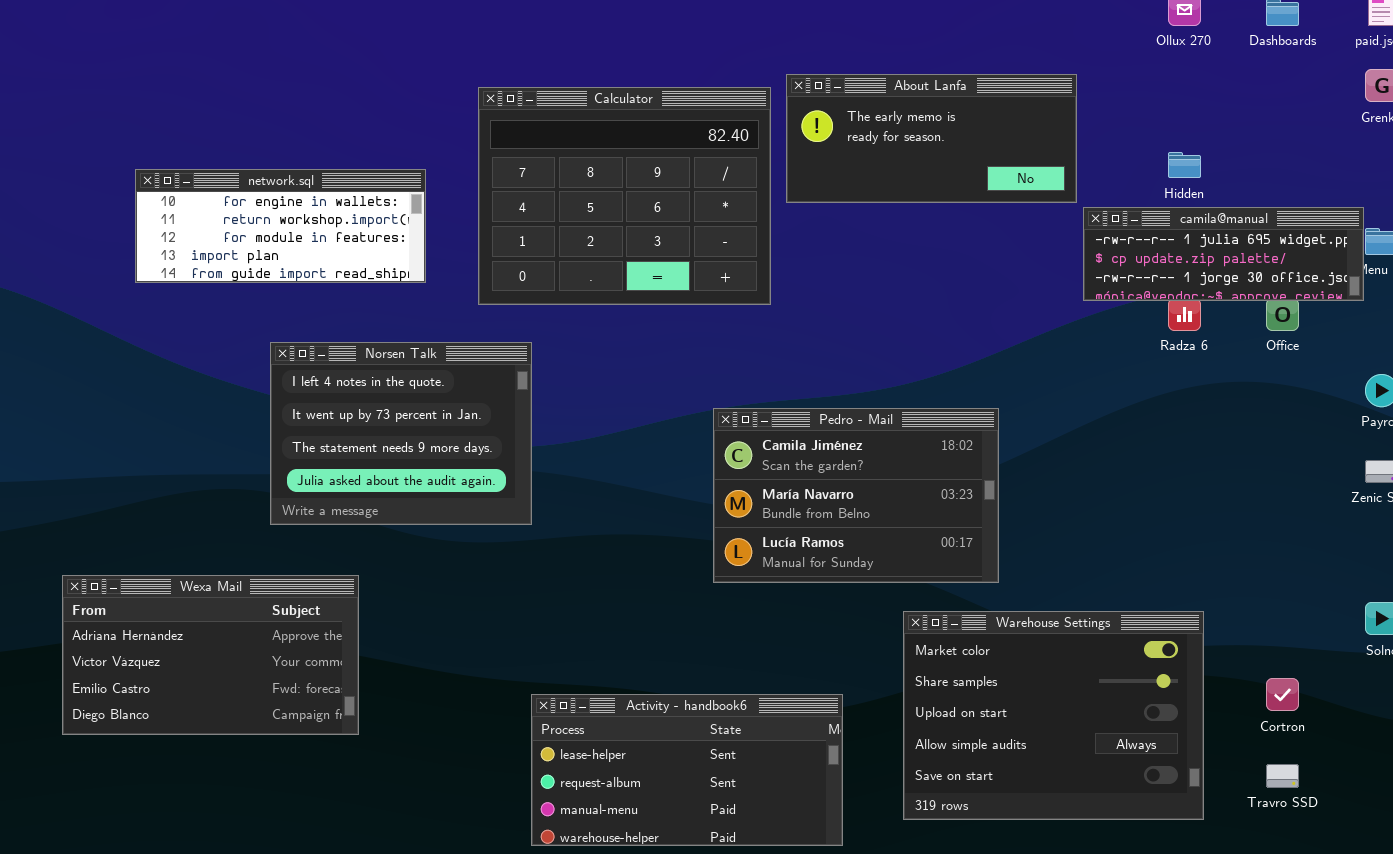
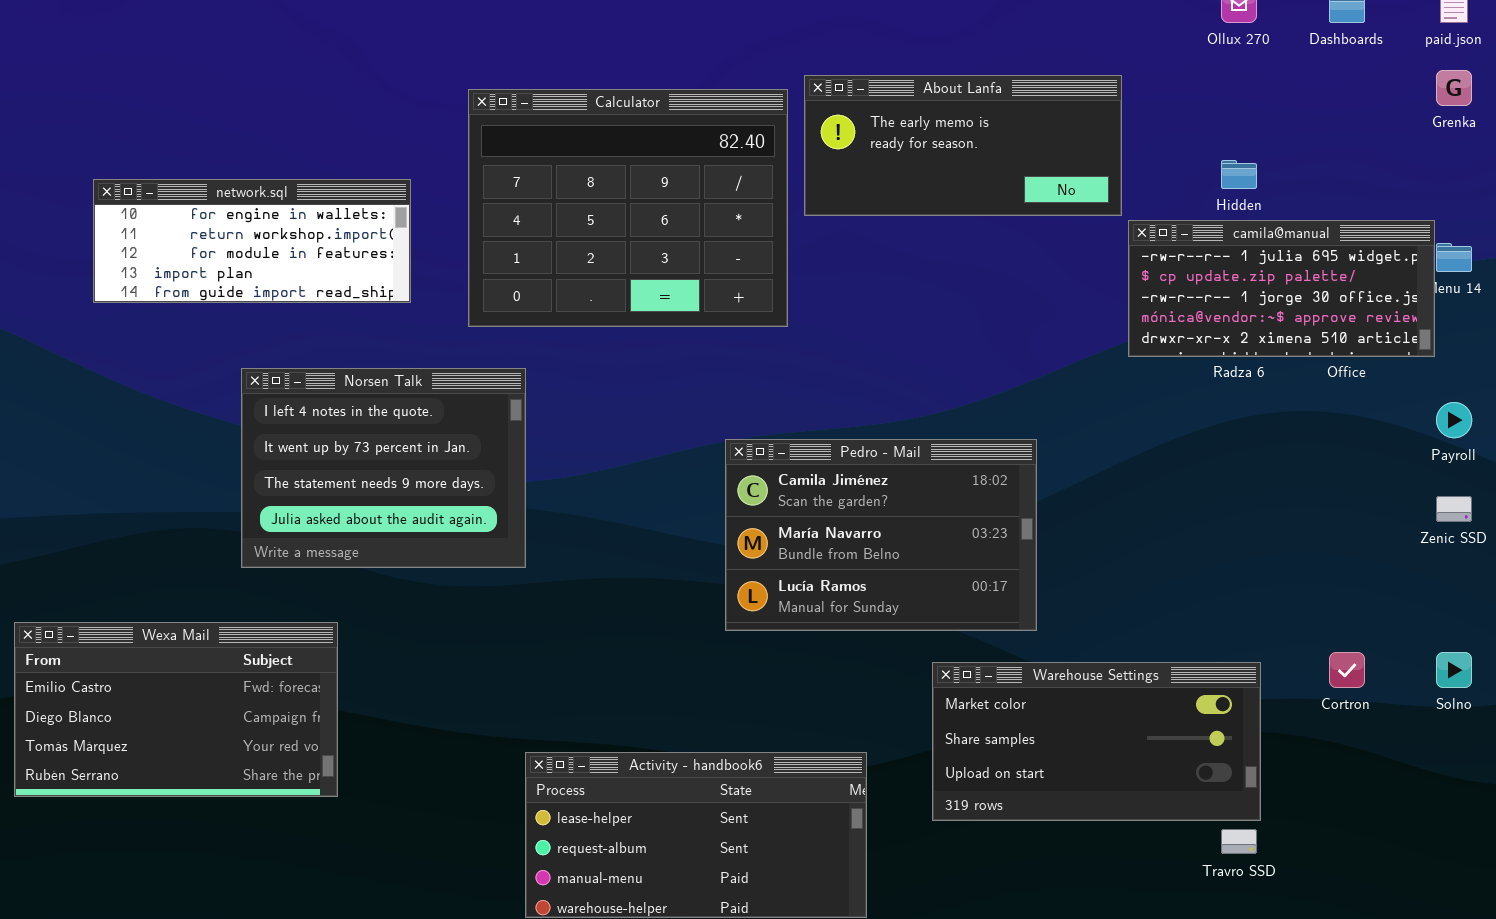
camila@manual: [1083,207,1364,301] -> [1128,220,1435,357], resized
Wexa Mail: [62,575,359,735] -> [14,622,338,797], scrolled down 2 rows
Warehouse Settings: [903,611,1204,820] -> [932,662,1261,821], resized
Cortron: [1266,678,1299,711] -> [1329,652,1365,688], moved
Travro SSD: [1266,764,1299,788] -> [1221,829,1257,854], moved

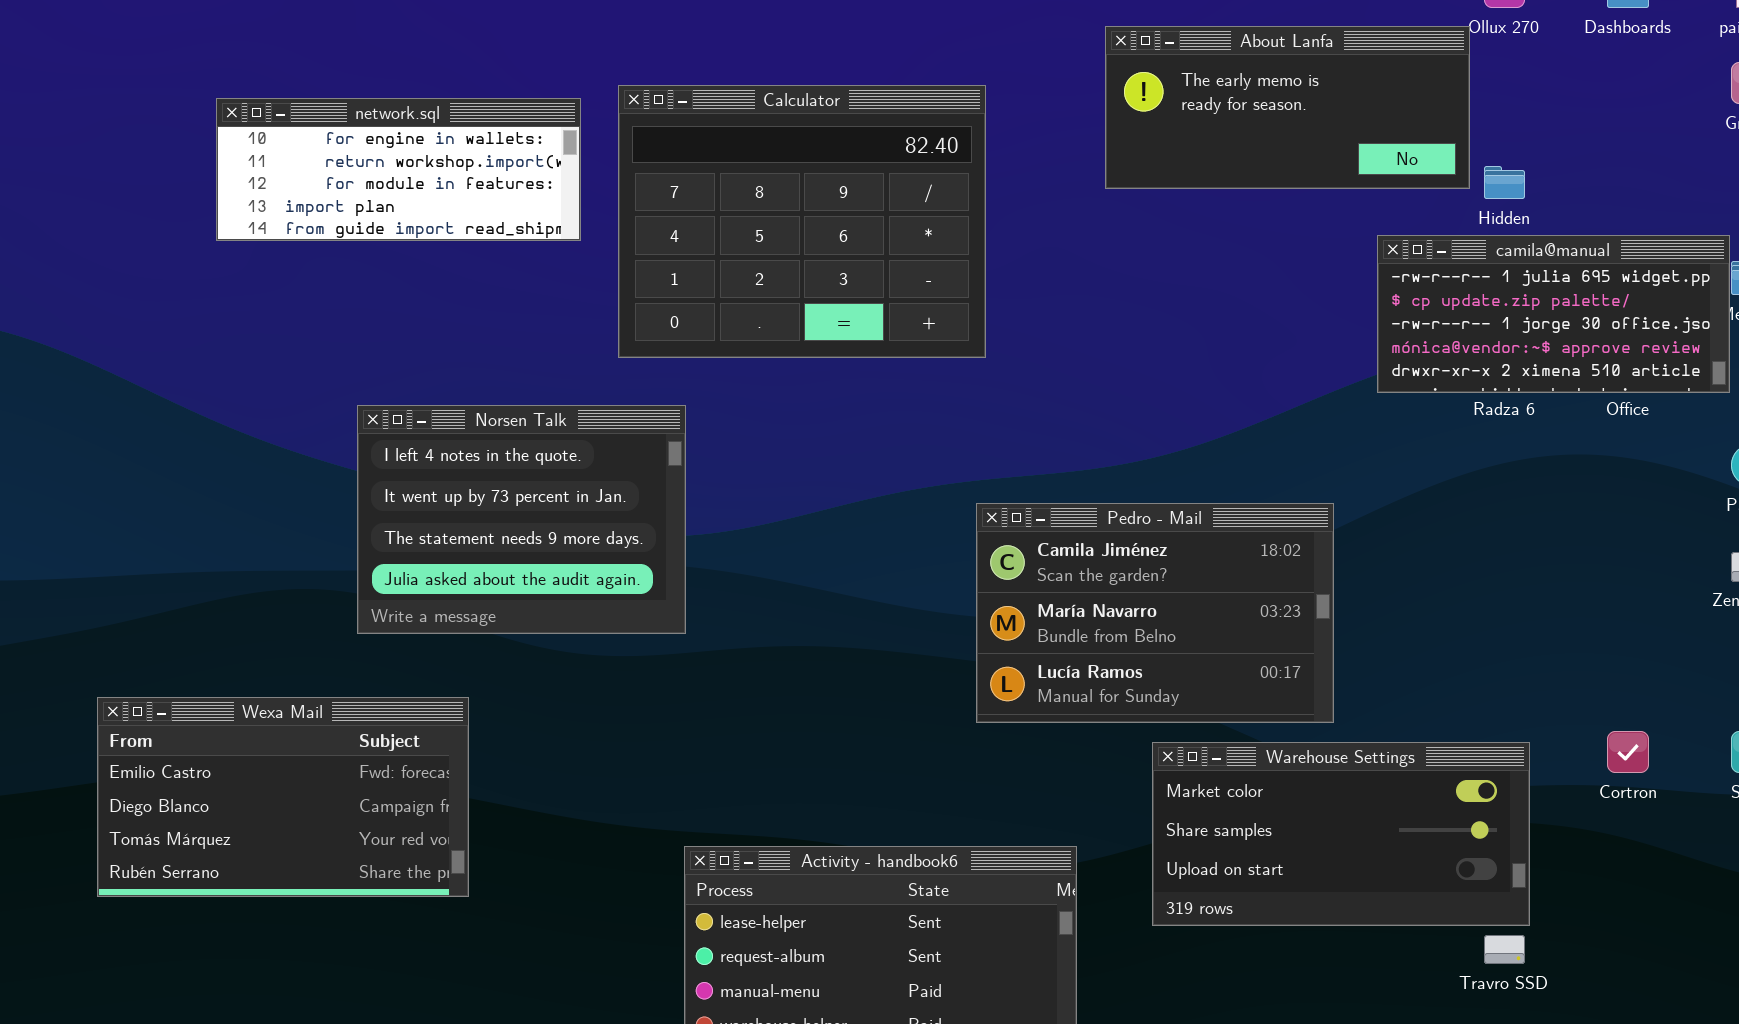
About Lanfa: [804,75,1122,216] -> [1105,26,1470,189], moved
network.sql: [93,179,411,303] -> [216,98,581,241], moved
Pedro - Mail: [725,439,1037,631] -> [976,503,1334,723], moved

